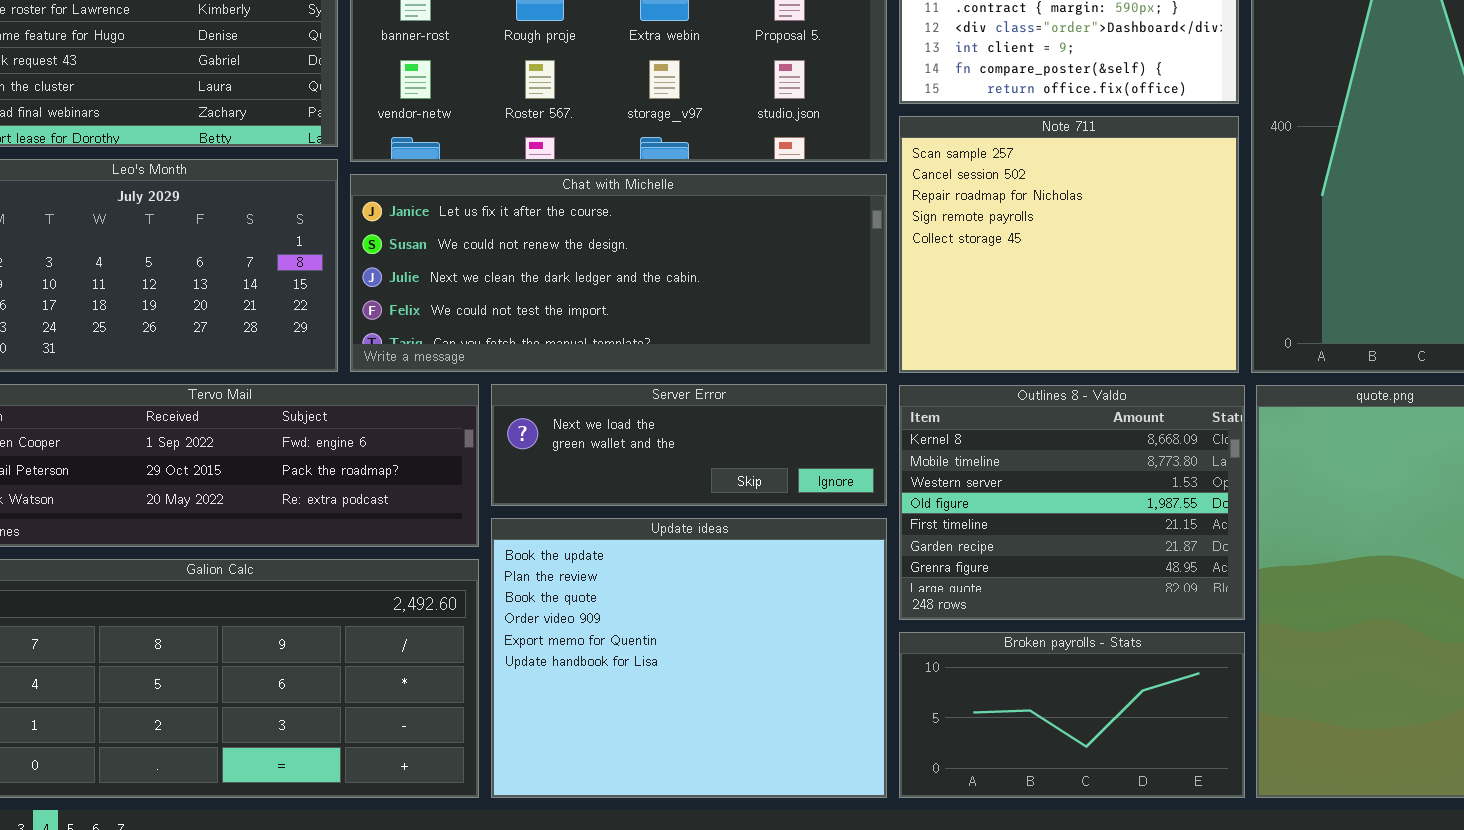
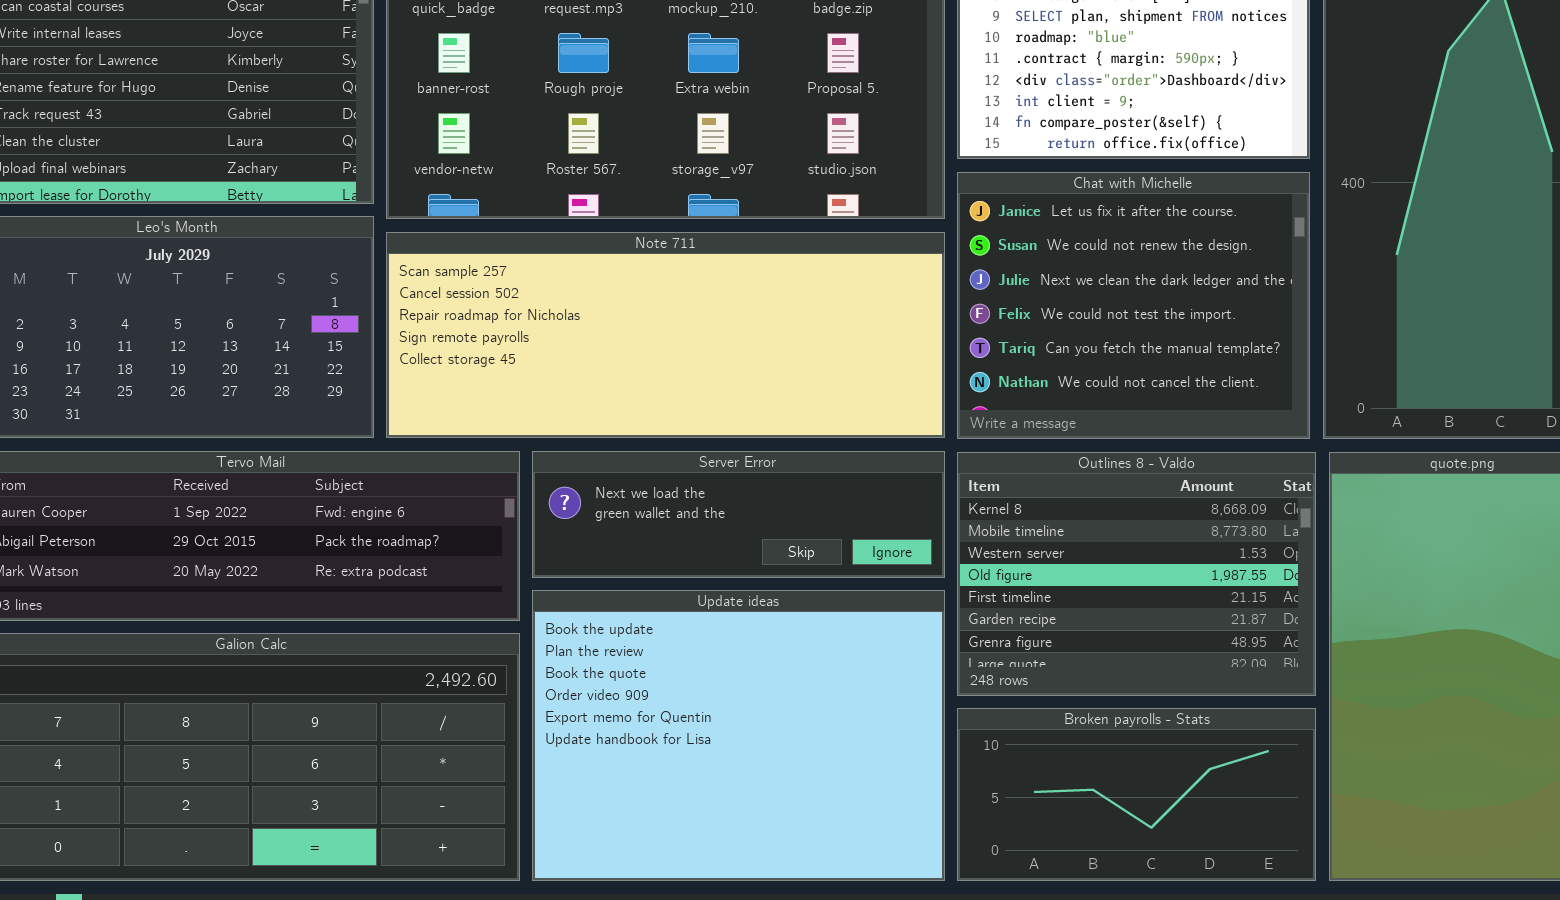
Note 711: [899,116,1239,373] -> [386,232,945,438], moved, resized
Chat with Michelle: [350,174,887,372] -> [957,172,1310,439], moved, resized

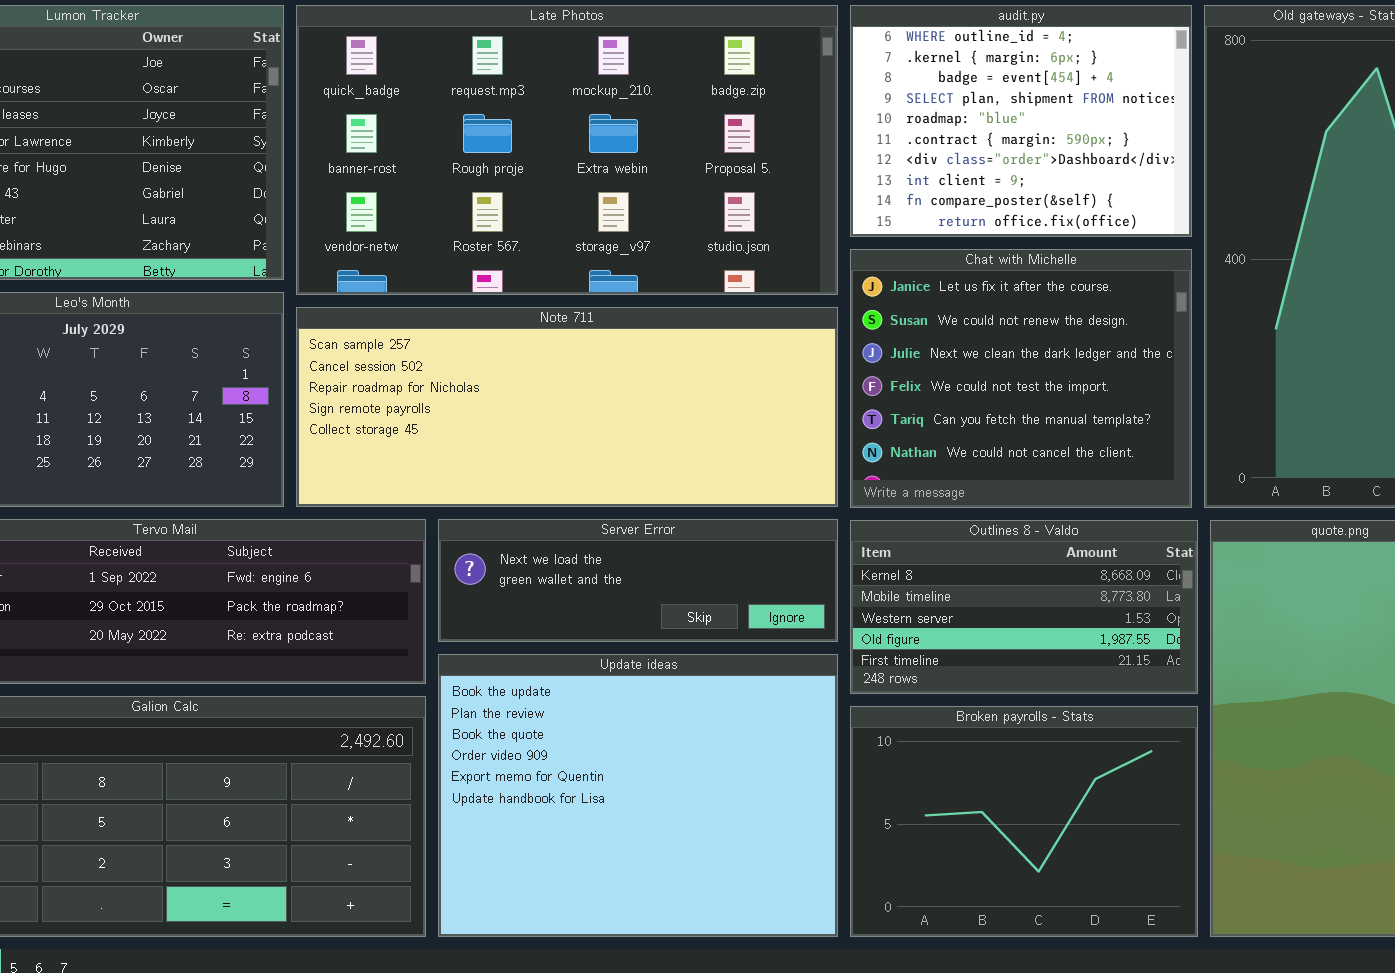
Outlines 8 - Valdo: [957,452,1316,696] -> [850,520,1198,694], resized
Broken payrolls - Stats: [957,708,1316,881] -> [850,706,1198,937], resized

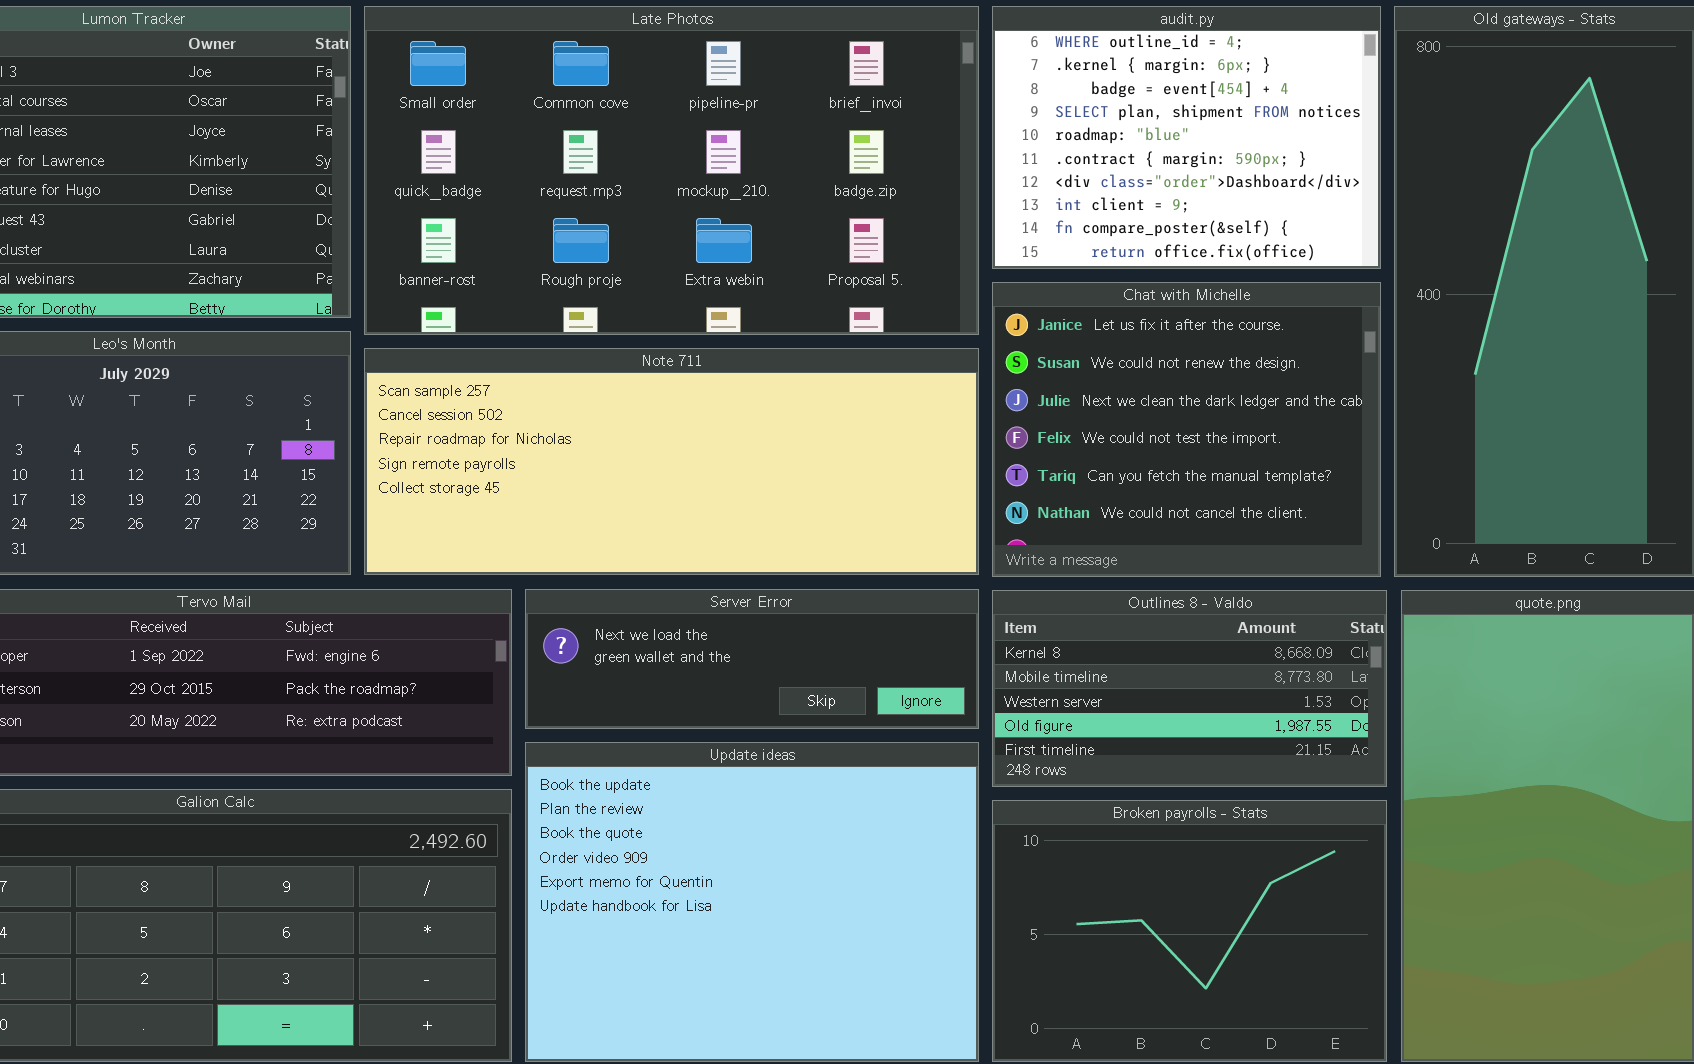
Late Photos: [296,5,838,295] -> [364,6,979,335], scrolled up 1 row

